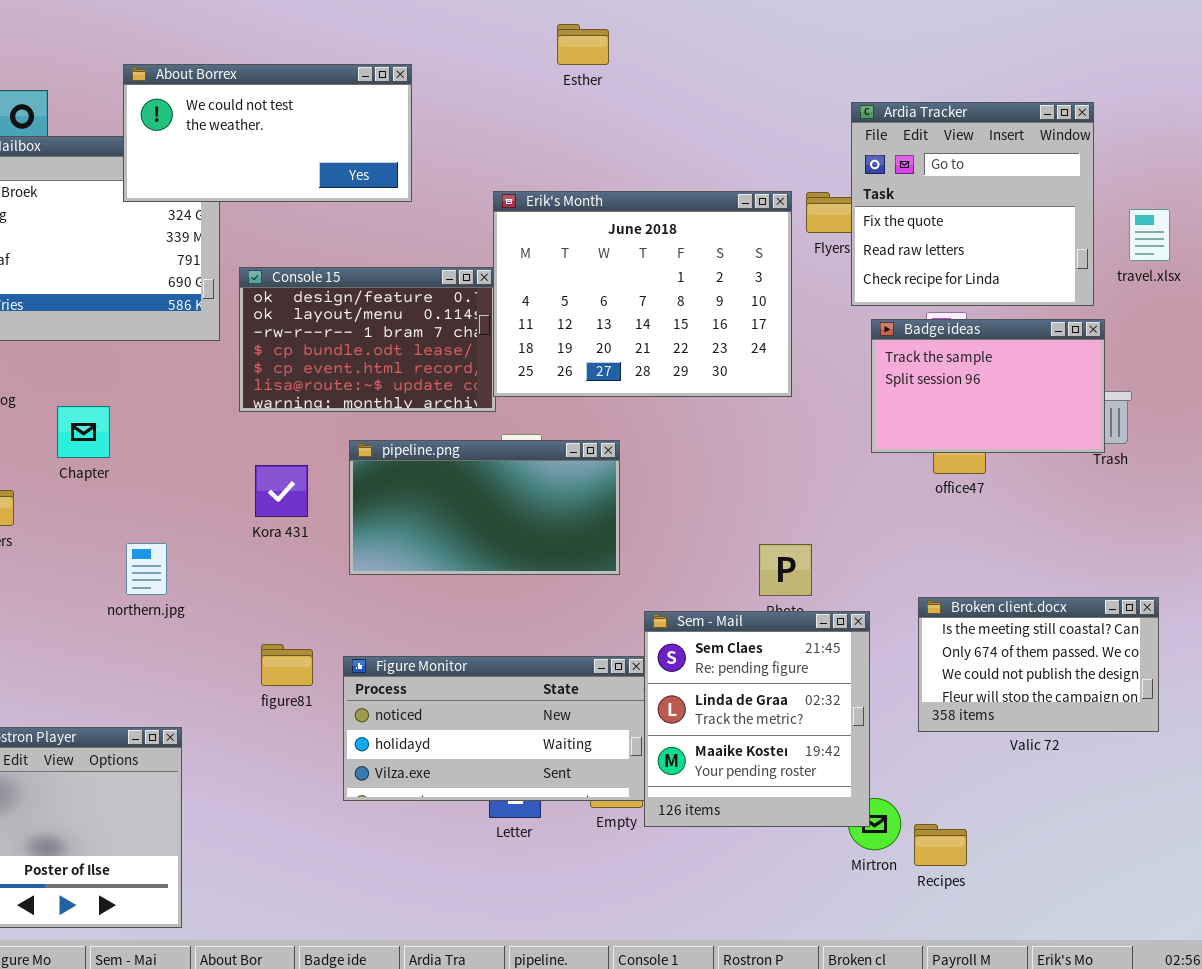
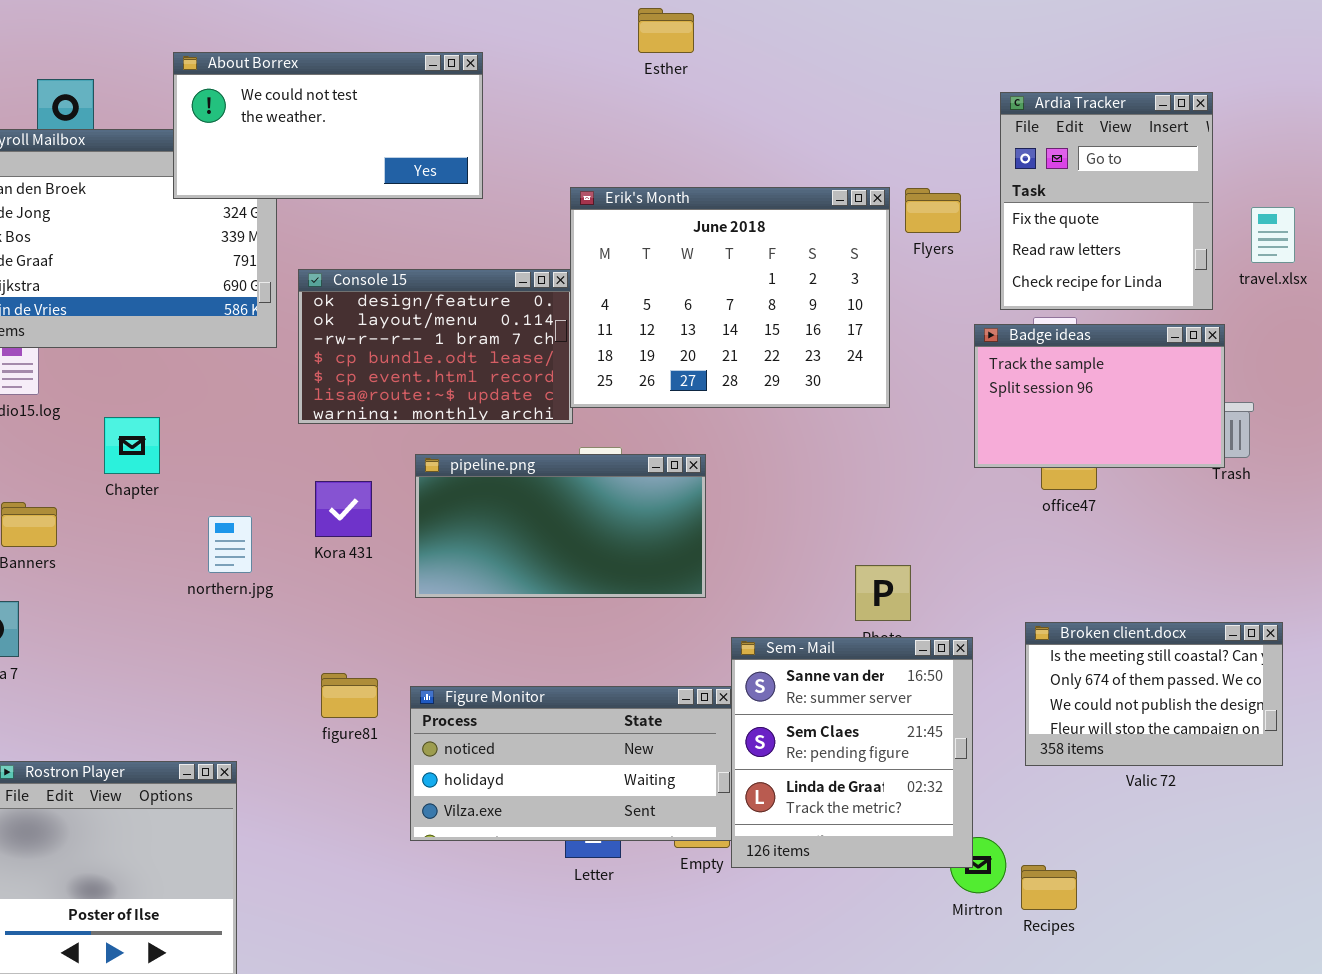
Ardia Tracker: [851,102,1094,306] -> [1000,92,1213,310], resized
northern.jpg: [126,543,167,595] -> [208,516,252,573], moved
Sem - Mail: [644,611,870,827] -> [731,637,973,868], scrolled up 1 row

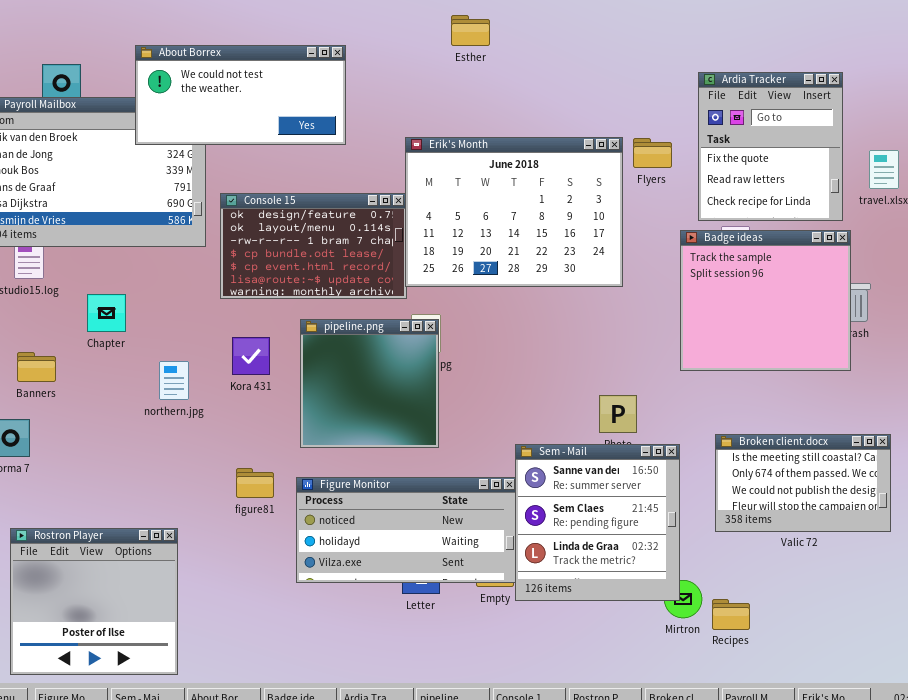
Badge ideas: [974,324,1225,468] -> [680,230,851,371], resized
pipeline.png: [415,454,706,598] -> [300,319,439,448], resized

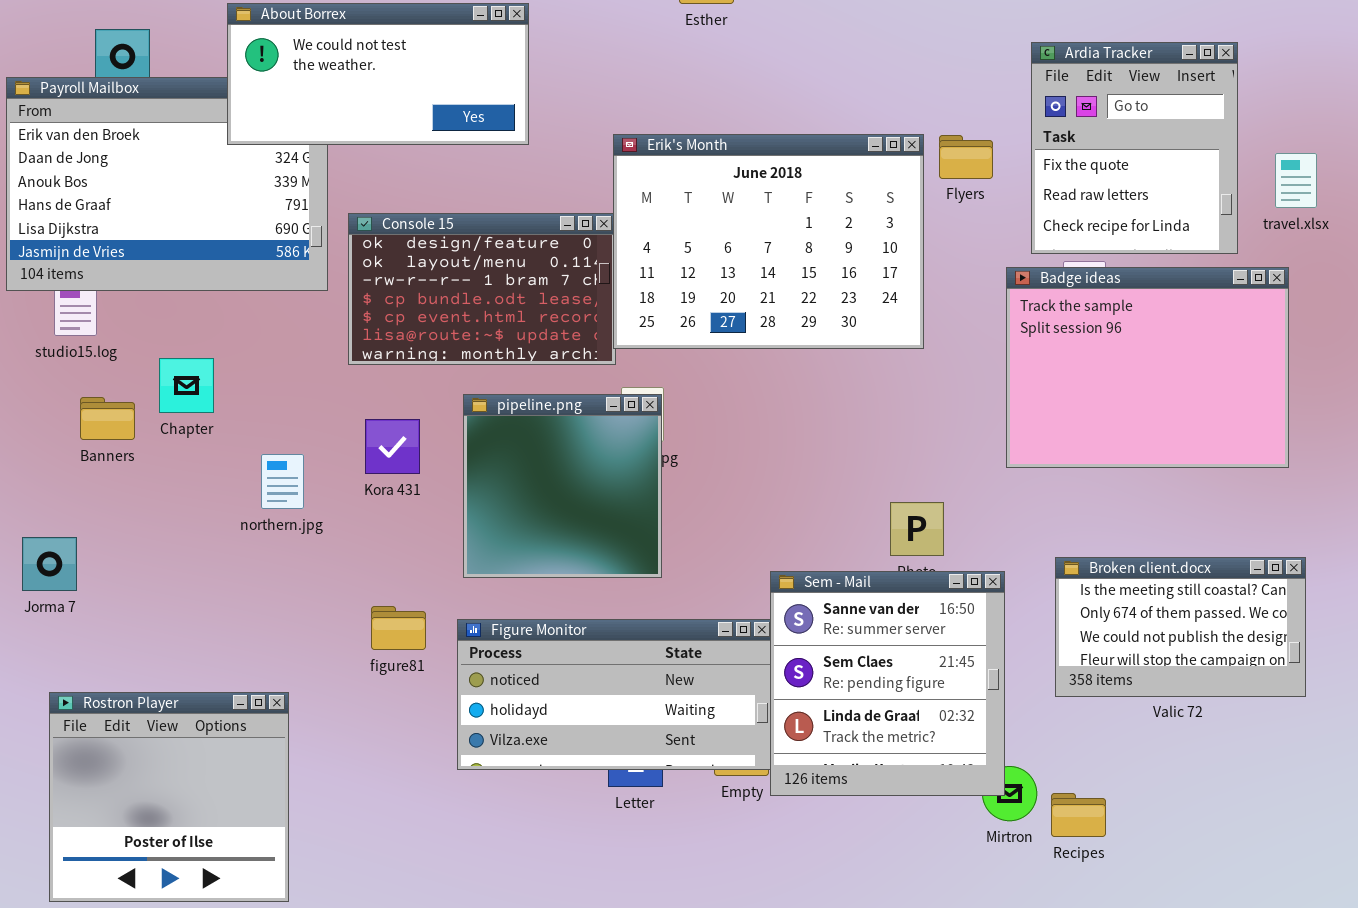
Badge ideas: [680,230,851,371] -> [1006,267,1289,468], resized
Banners: [17,352,56,382] -> [80,397,135,440], moved

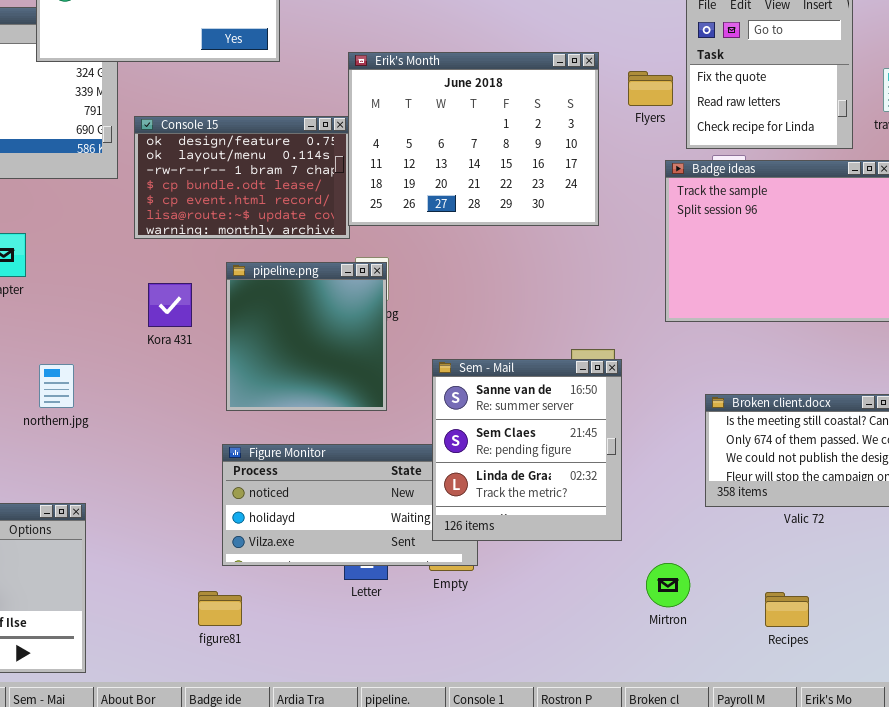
Flyers: [939,135,993,179] -> [628,71,673,106], moved
northern.jpg: [261,454,304,509] -> [39,364,74,408], moved
Sem - Mail: [770,571,1005,796] -> [432,359,622,541], moved
figure81: [371,606,426,650] -> [198,591,242,626], moved
Recipes: [1051,793,1106,837] -> [765,592,809,627], moved

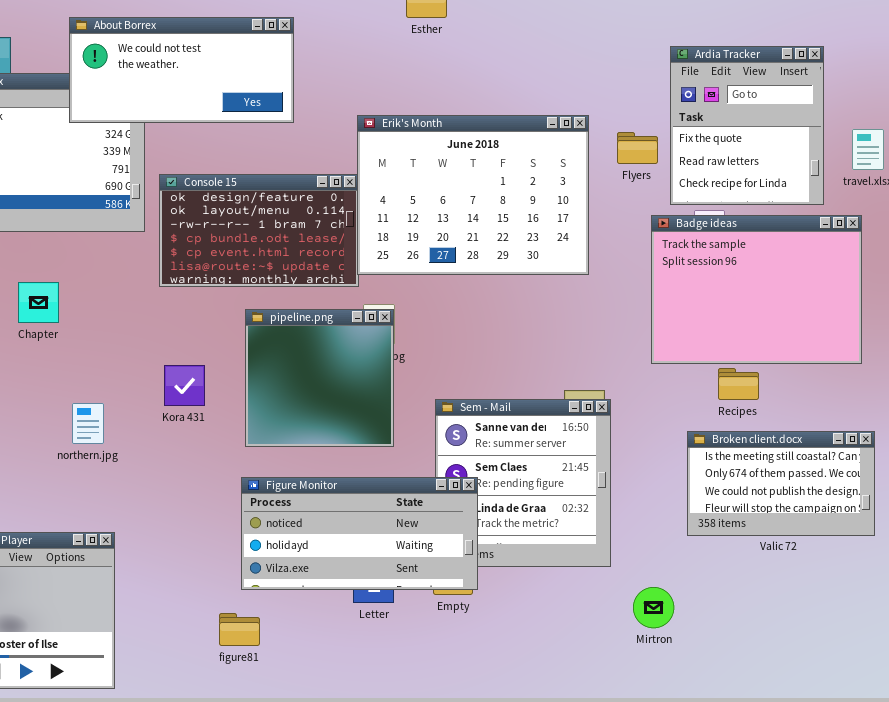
Kora 431: [148,283,192,327] -> [164,365,205,406], moved
Figure Monitor: [222,444,478,566] -> [241,477,478,590], raised
Recipes: [765,592,809,627] -> [718,368,759,400], moved

